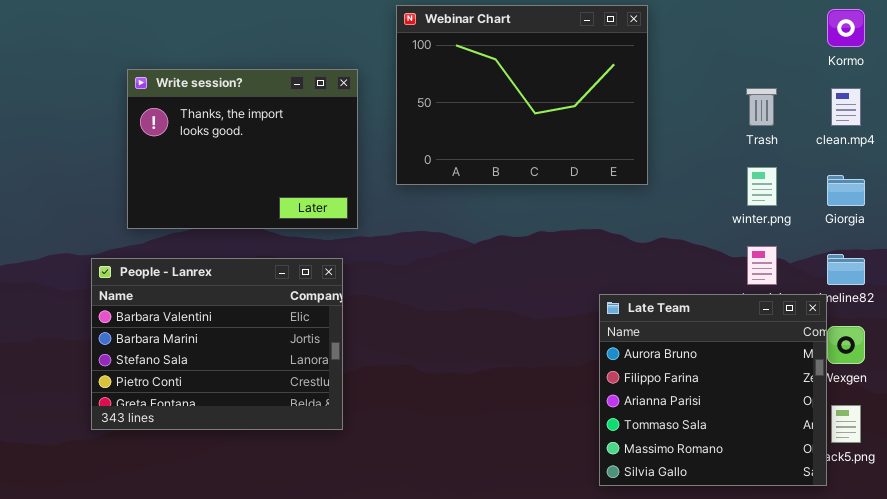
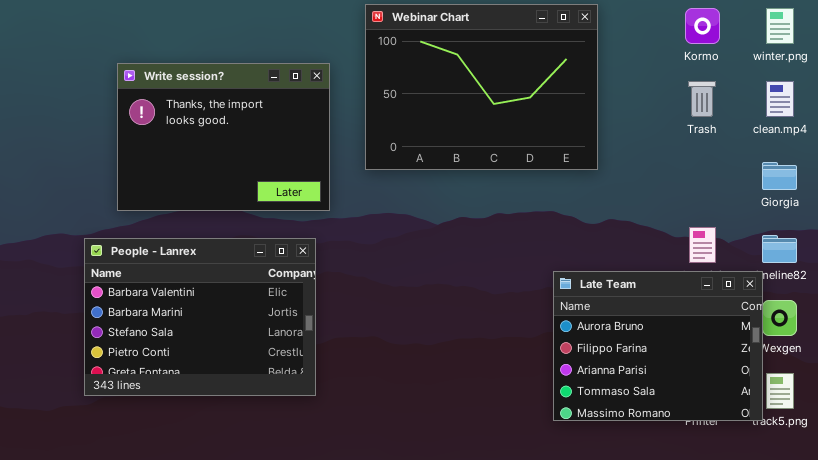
Kormo: [827,9,865,47] -> [685,8,720,44], moved
winter.png: [747,167,777,206] -> [766,8,794,44], moved
Late Team: [599,294,827,486] -> [553,271,763,421], resized

